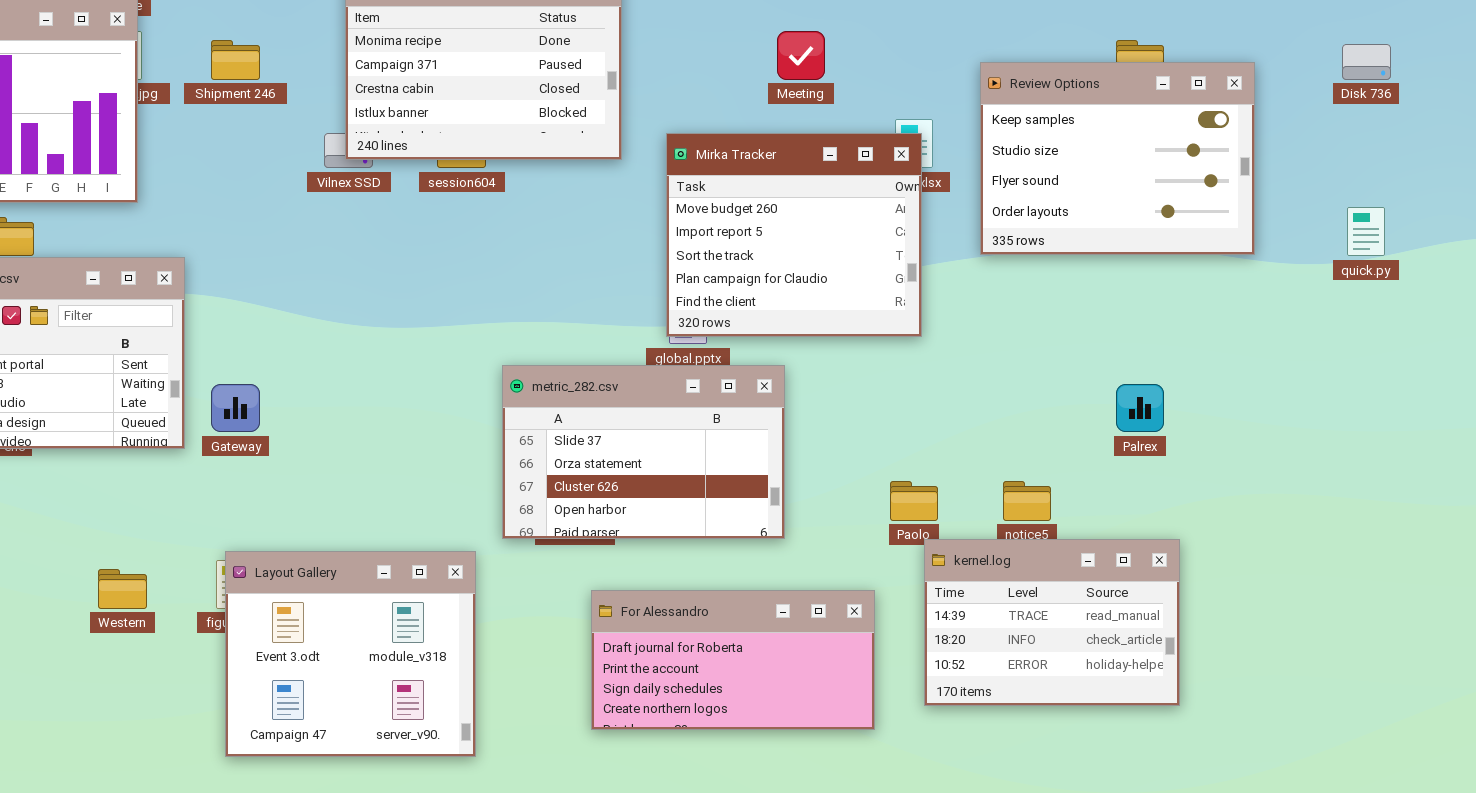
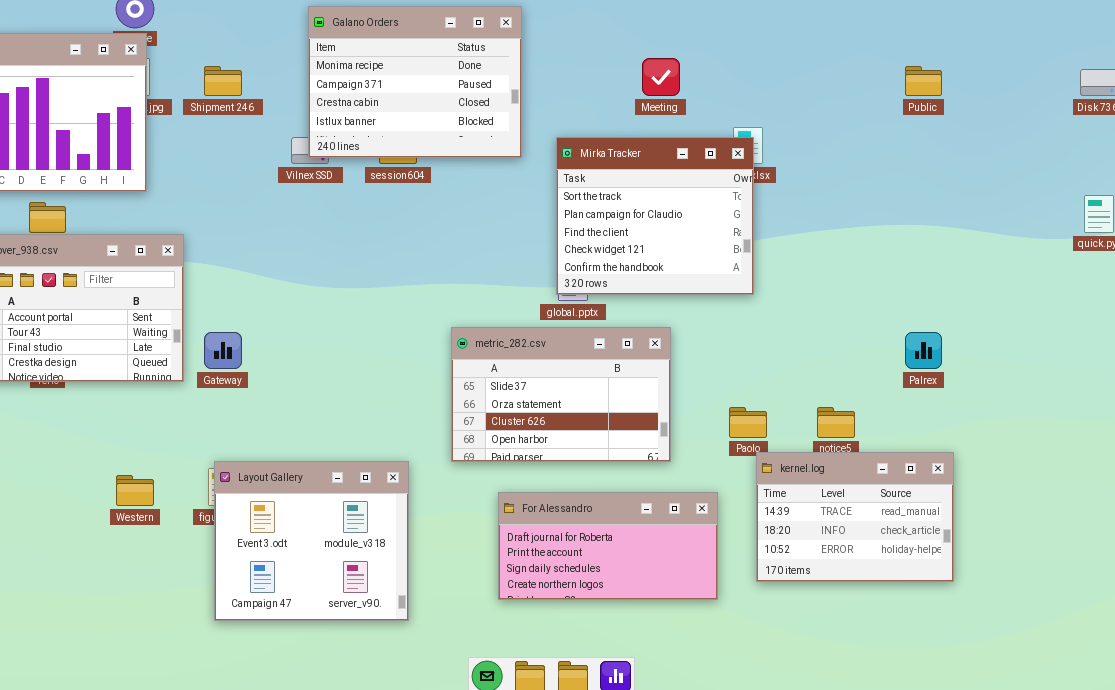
Review Options: [980,62,1255,255] -> none, closed
Mirka Tracker: [666,133,922,337] -> [556,137,754,295], scrolled down 2 rows
metric_282.csv: [502,365,785,539] -> [451,327,671,462], moved

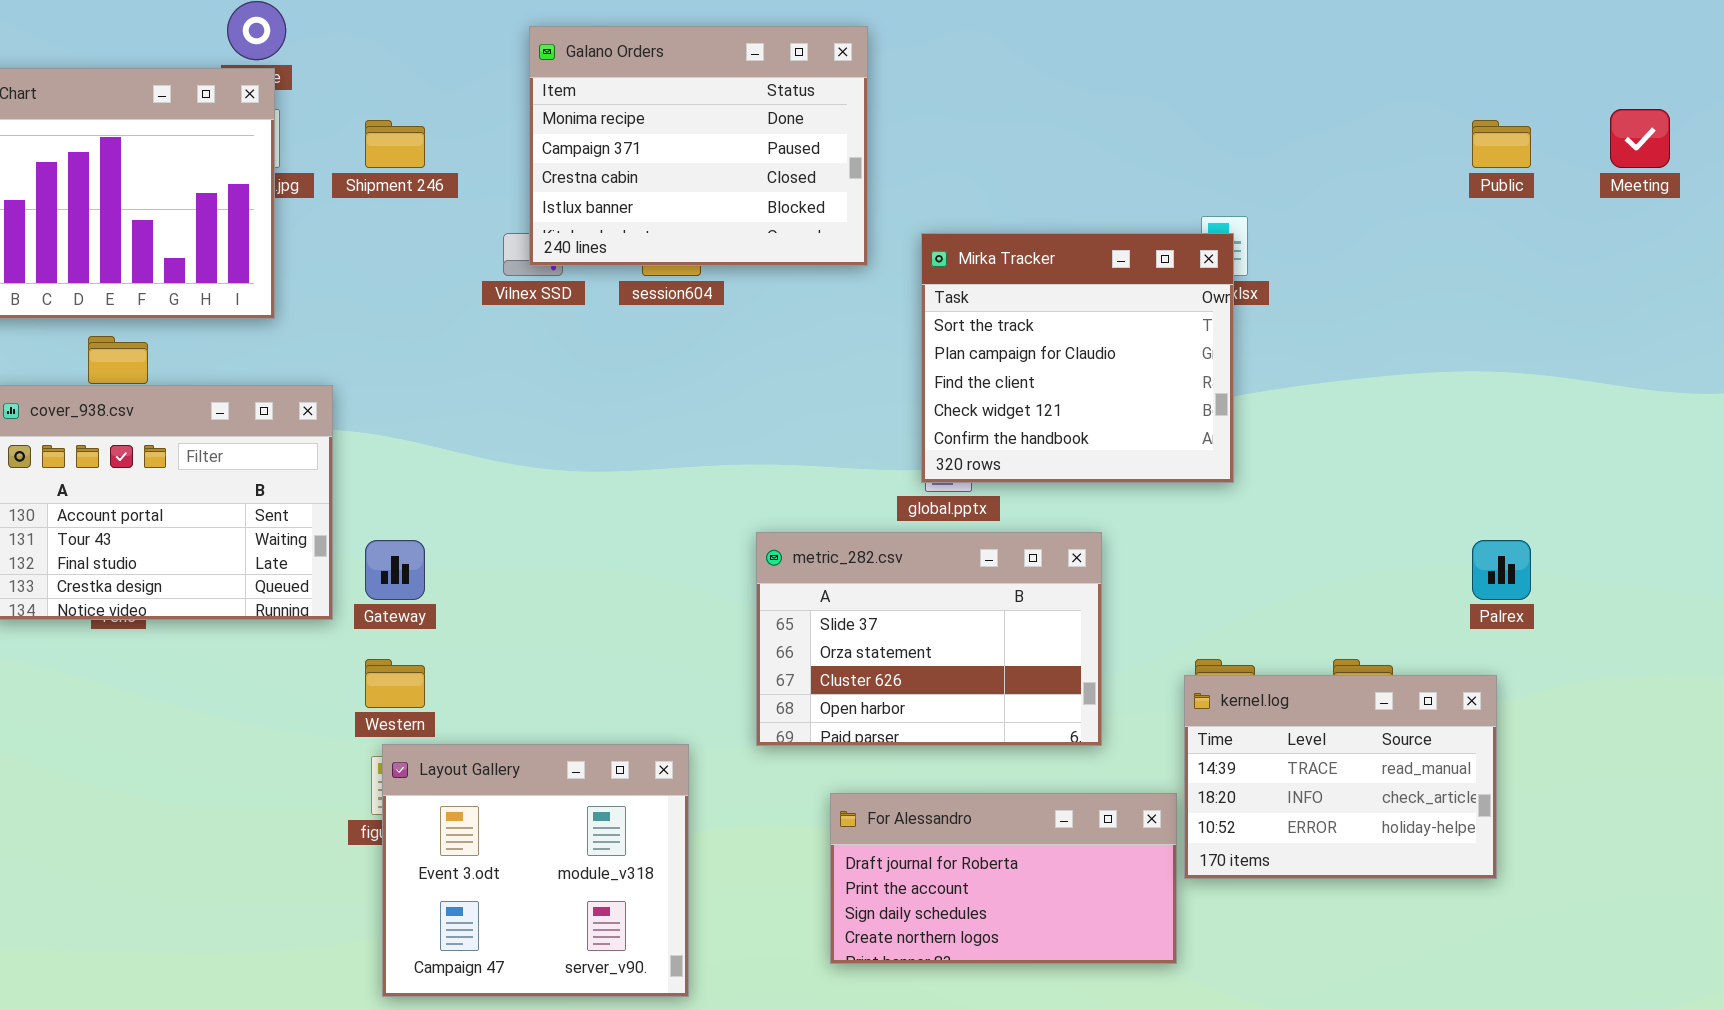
Meeting: [642,58,680,96] -> [1610,109,1670,168], moved
kernel.log: [756,452,954,582] -> [1184,675,1497,879], moved
Western: [116,475,154,506] -> [365,659,425,708], moved

